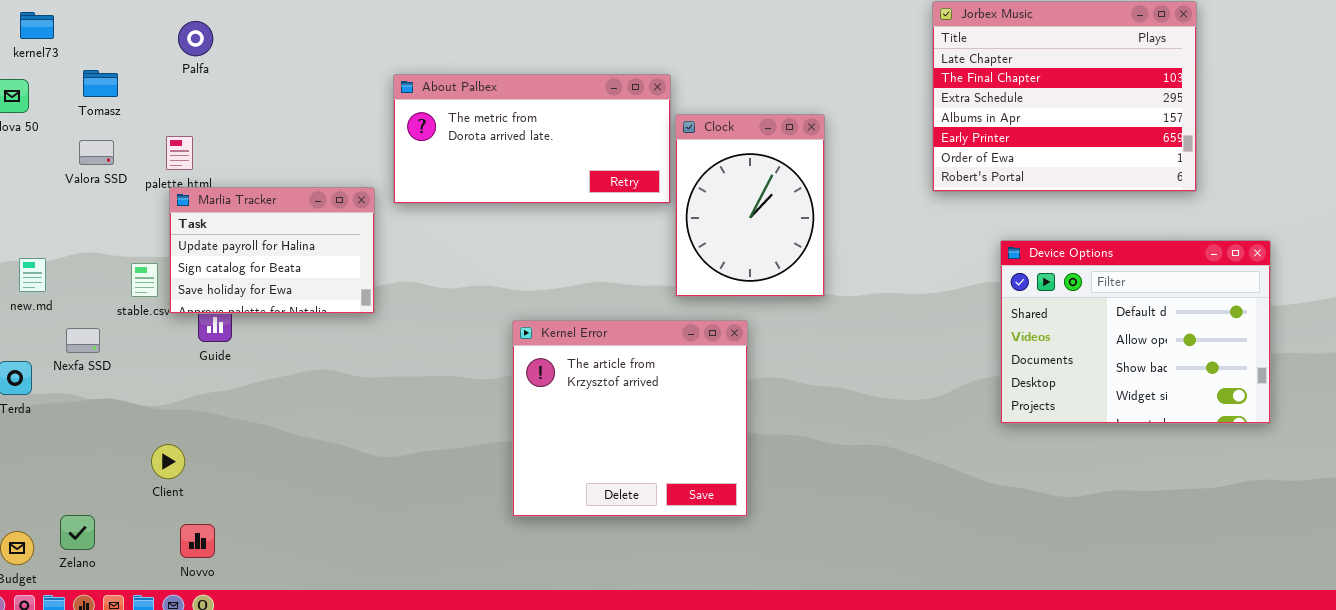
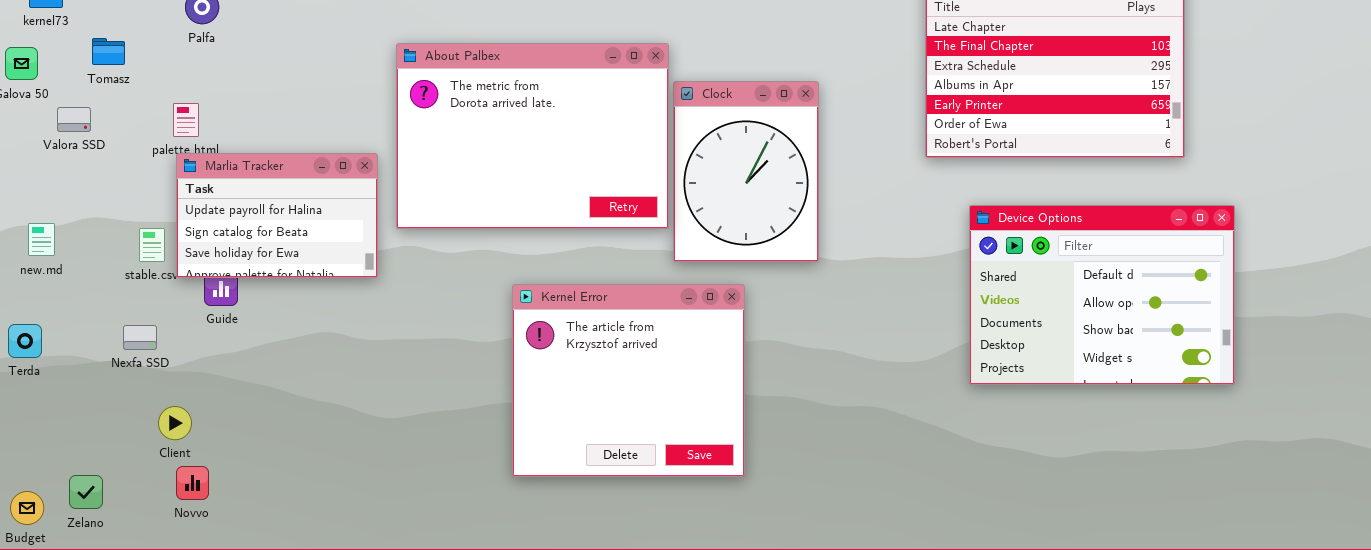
About Palbex: [393,74,671,204] -> [396,43,669,229], resized
Valora SSD: [79,140,114,165] -> [57,107,91,132], moved
Device Options: [1000,240,1271,424] -> [969,205,1235,385], moved
Nexfa SSD: [66,328,100,353] -> [123,325,157,350], moved
Novvo: [180,524,215,558] -> [176,466,209,500], moved

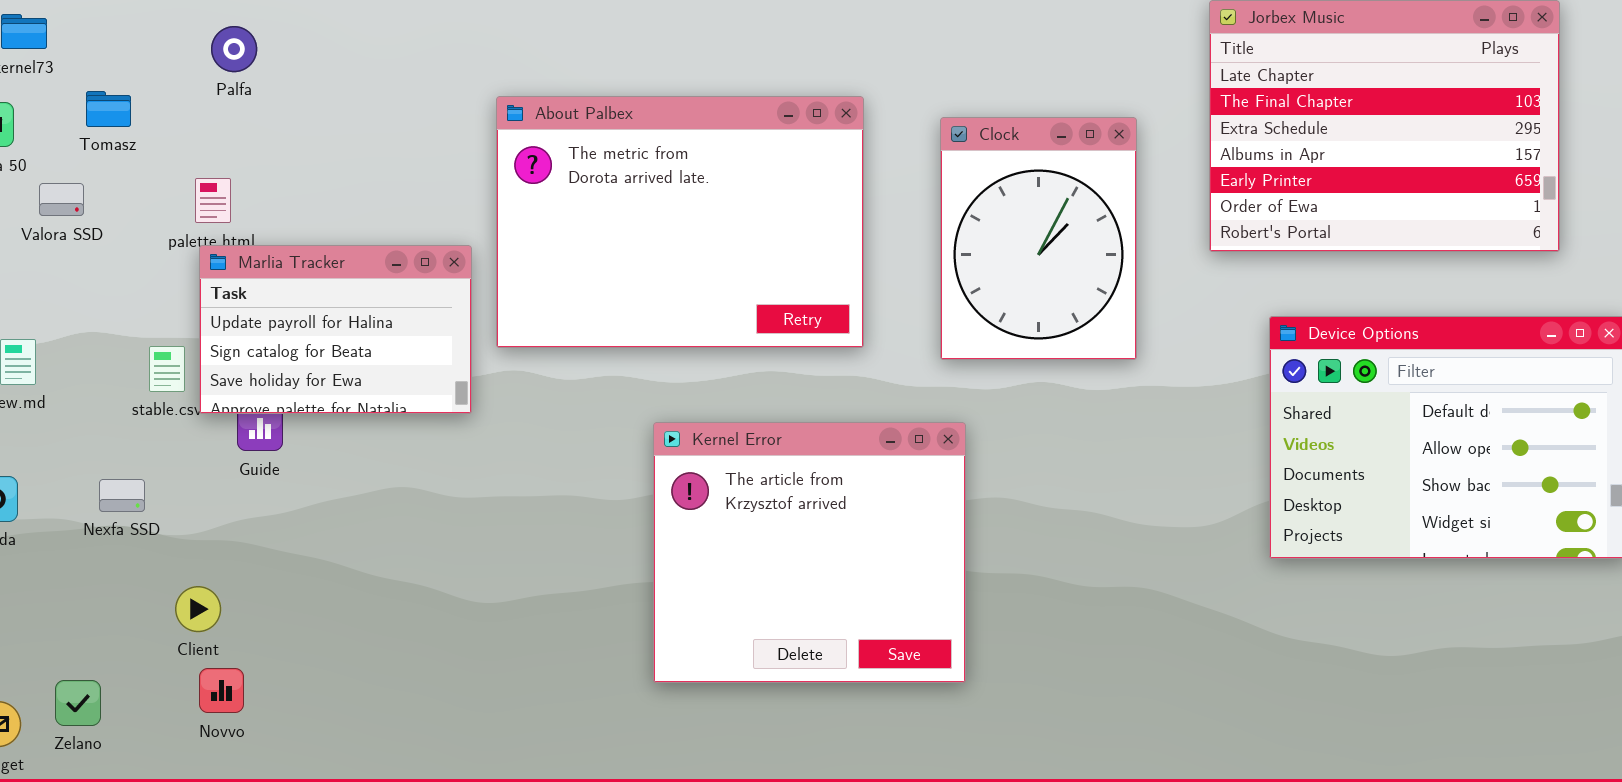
Clock: [673,81,819,262] -> [940,117,1137,360], moved
Nexfa SSD: [123,325,157,350] -> [99,479,145,512], moved

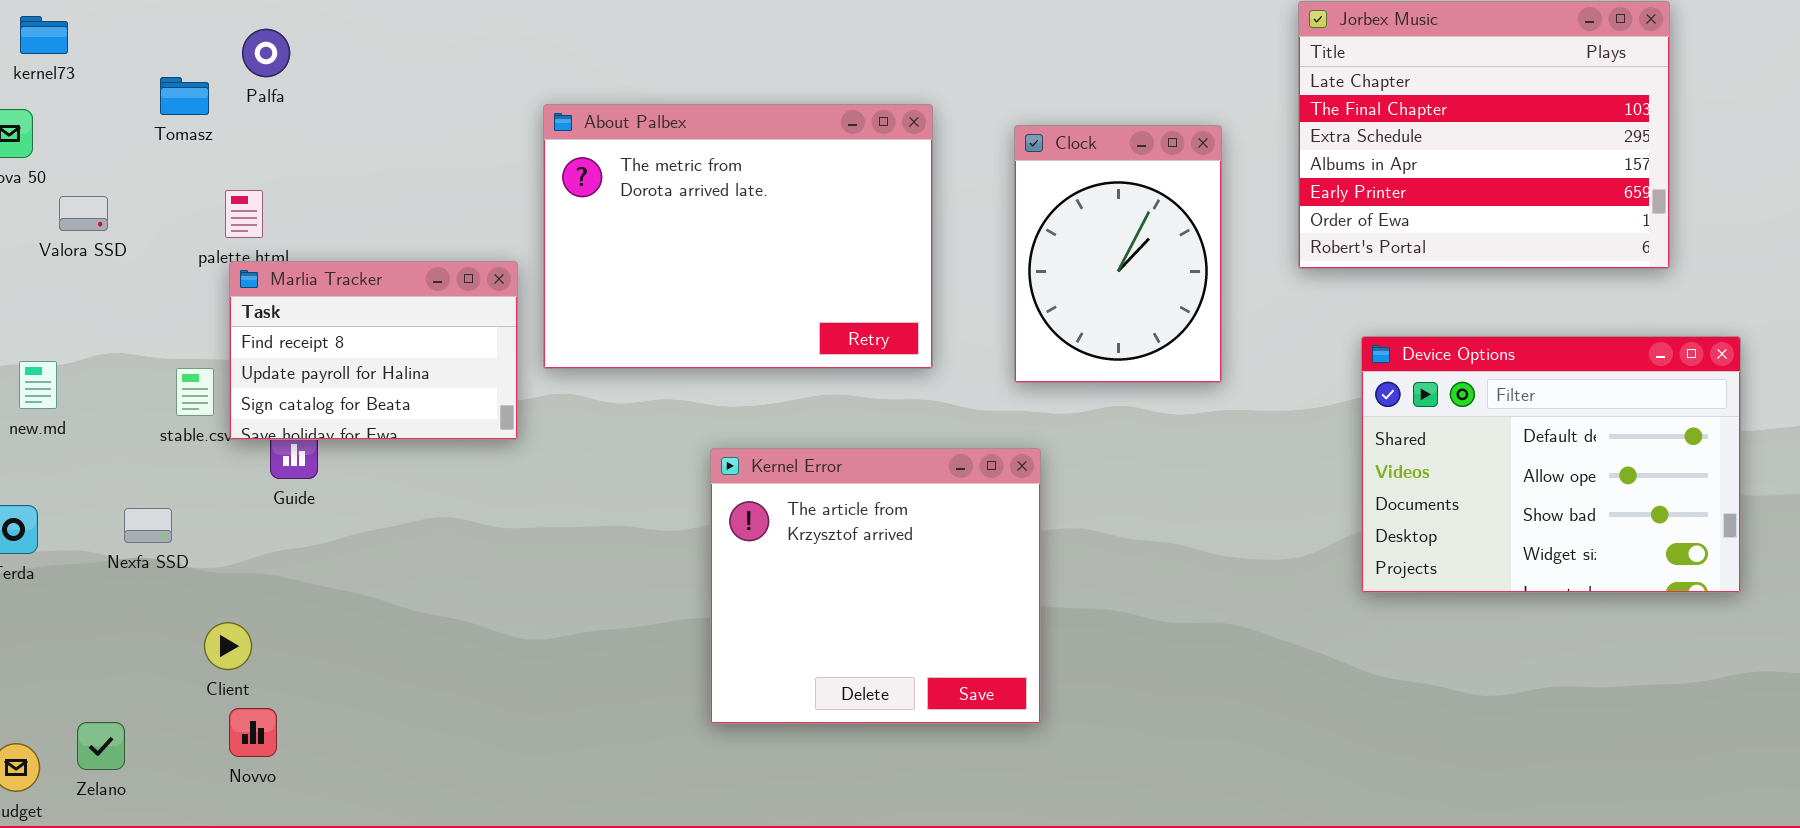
Tomasz: [86,91,131,127] -> [160,77,209,115], moved
Marlia Tracker: [199,245,472,414] -> [229,261,518,440], scrolled up 1 row

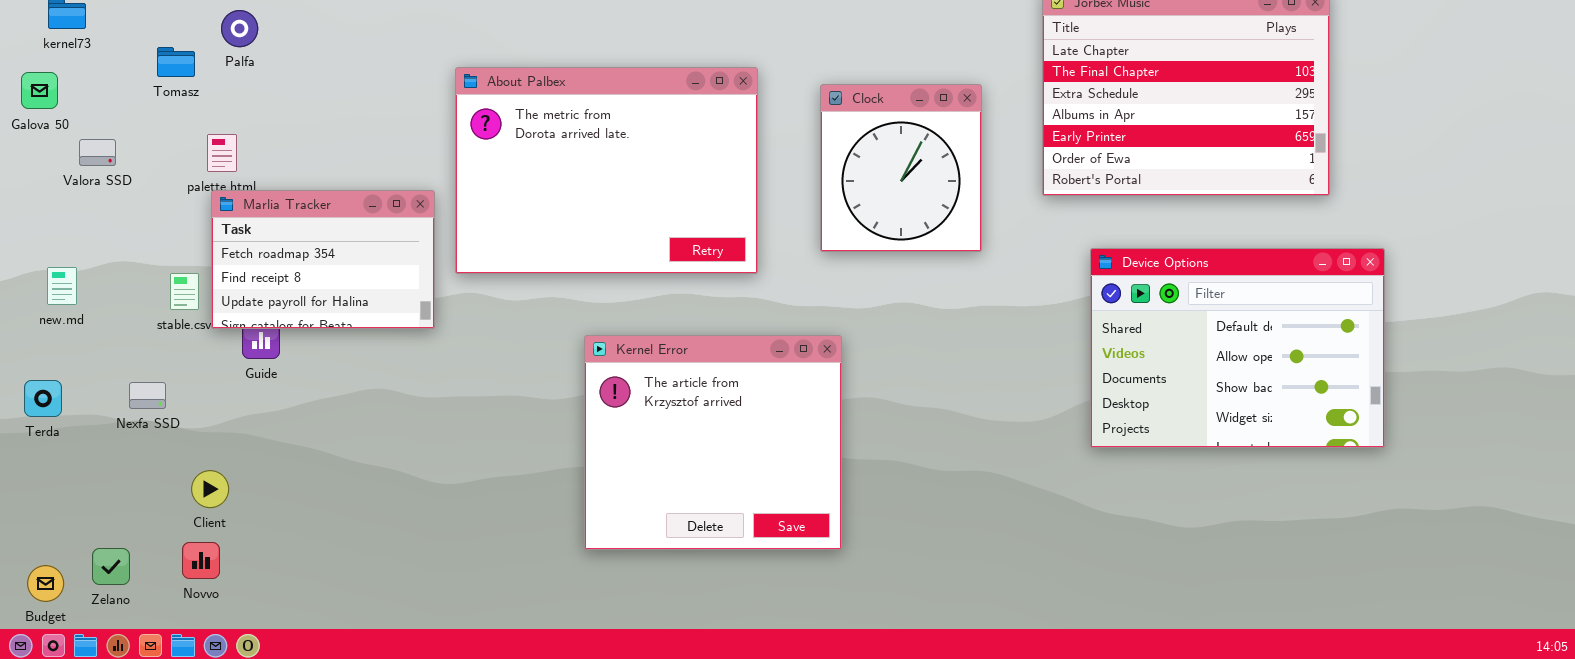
Clock: [1014,125,1222,383] -> [820,84,982,252], resized
Marlia Tracker: [229,261,518,440] -> [211,190,435,329], scrolled up 1 row
Novvo: [229,708,277,757] -> [182,542,220,579], moved

